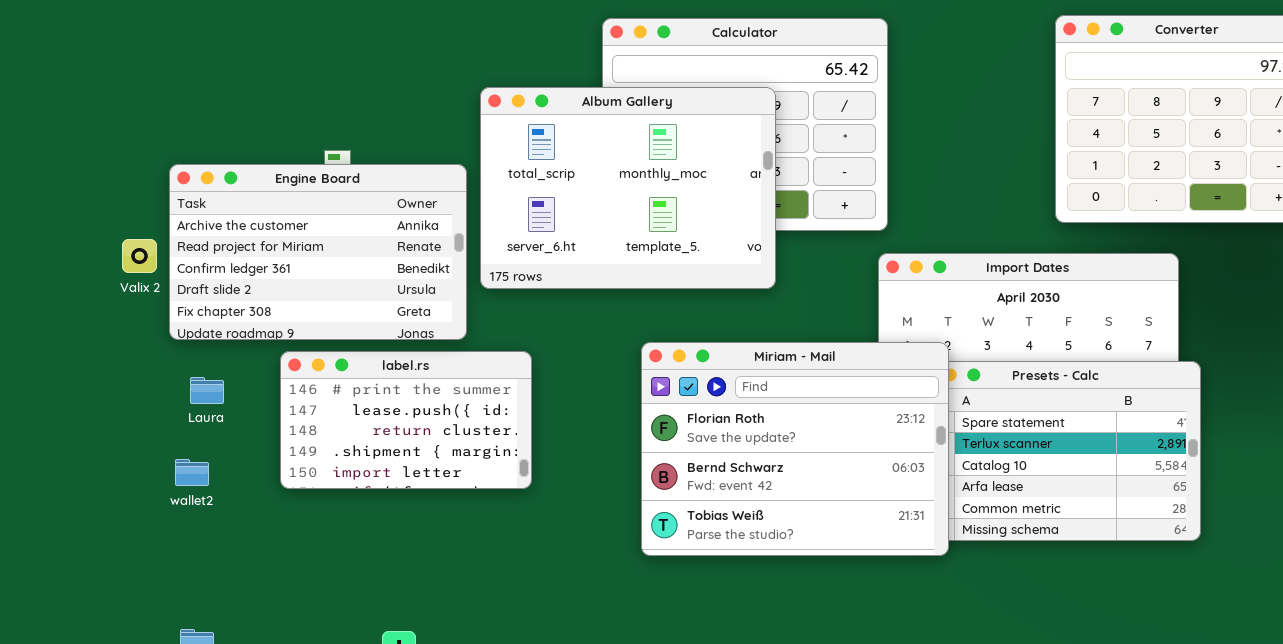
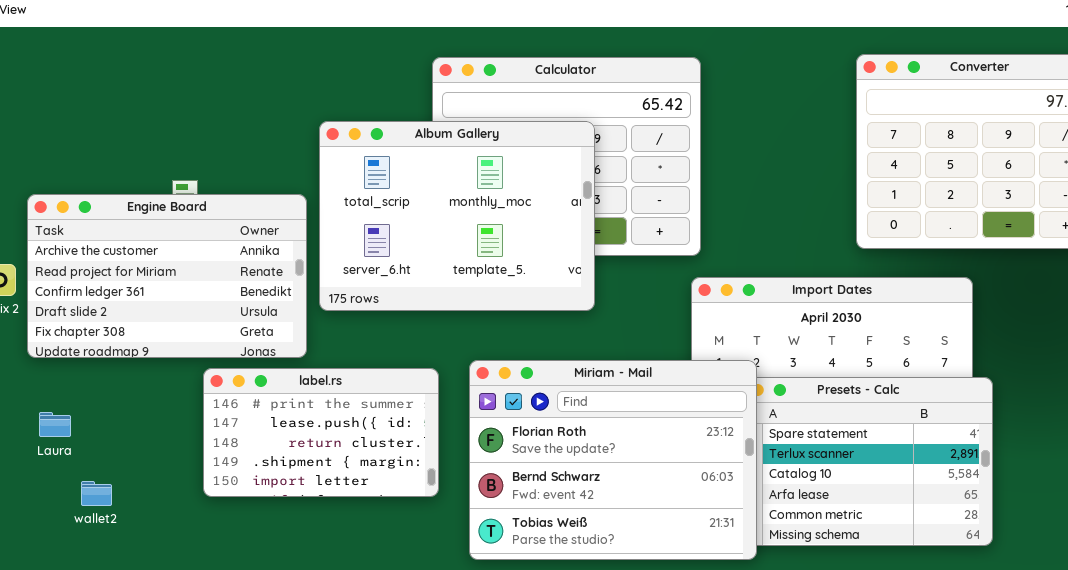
label.rs: [280,351,532,489] -> [203,368,439,497], moved
Laura: [190,377,224,404] -> [39,412,71,437], moved
wallet2: [175,459,209,486] -> [81,481,112,506], moved

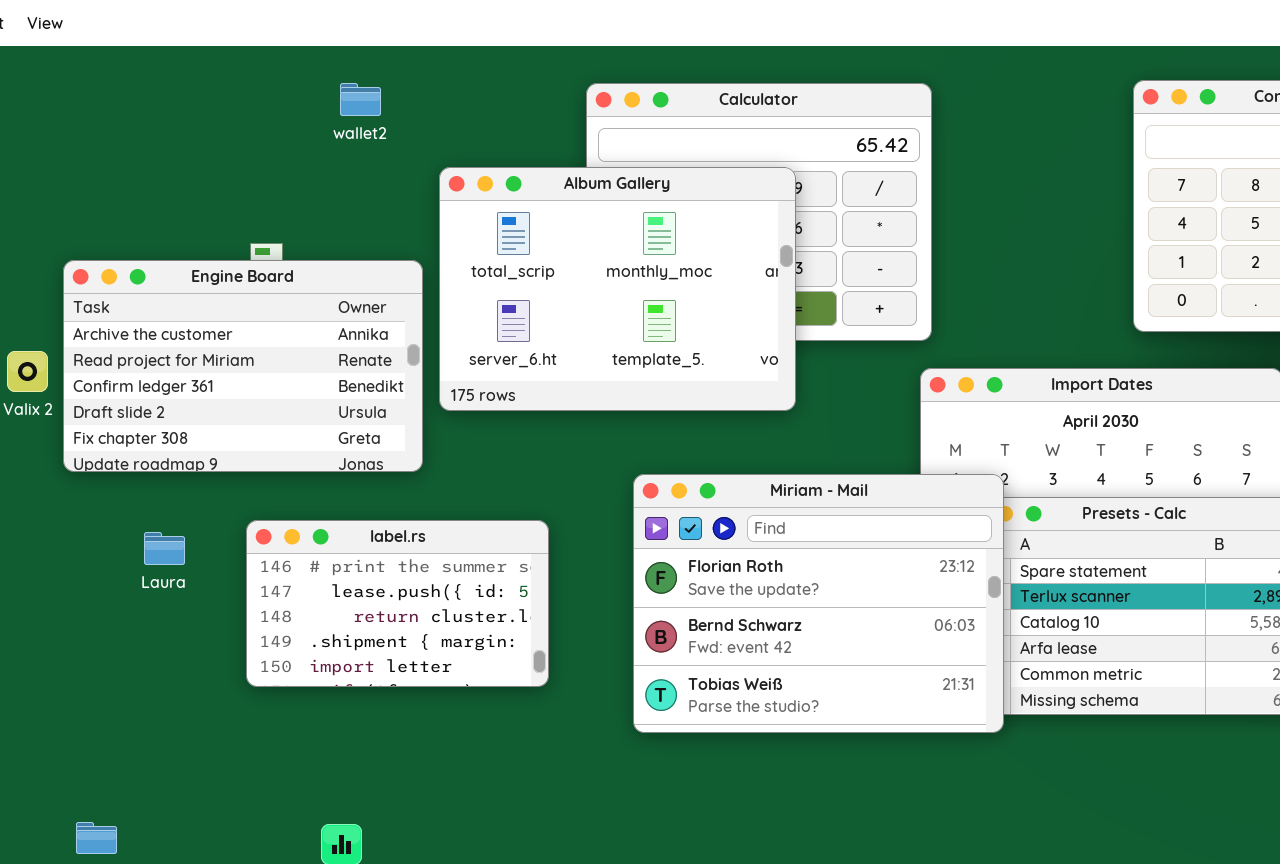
label.rs: [203,368,439,497] -> [246,520,549,687], moved
Laura: [39,412,71,437] -> [144,532,185,565], moved
wallet2: [81,481,112,506] -> [340,83,381,116], moved

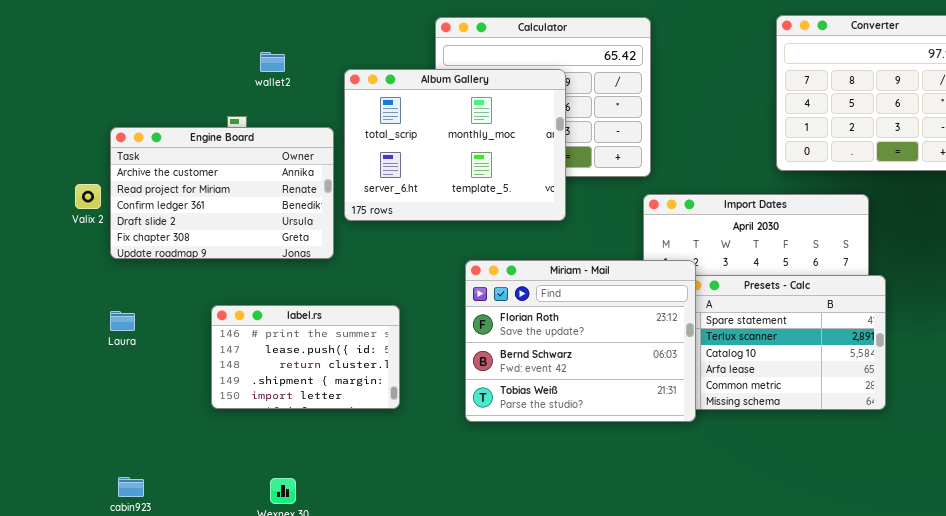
wallet2: [340,83,381,116] -> [260,52,285,72], moved
label.rs: [246,520,549,687] -> [211,305,400,409], moved
Laura: [144,532,185,565] -> [110,311,135,331], moved

